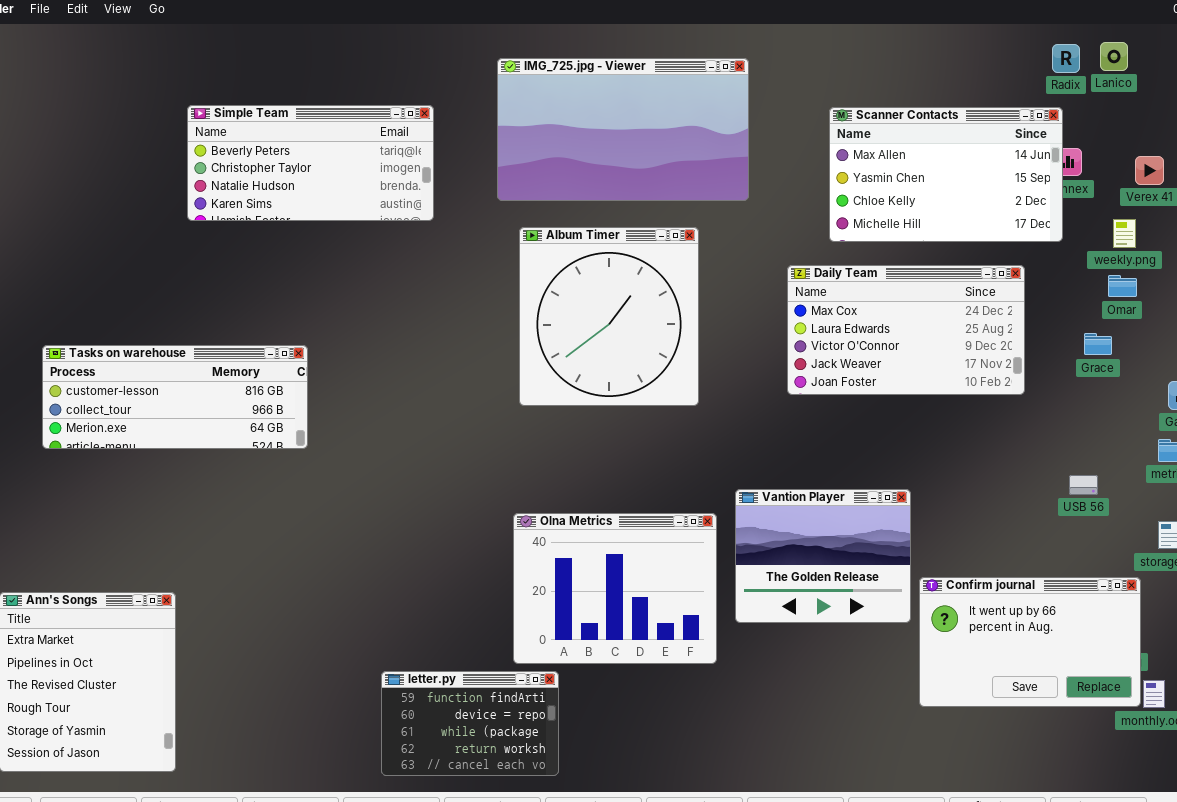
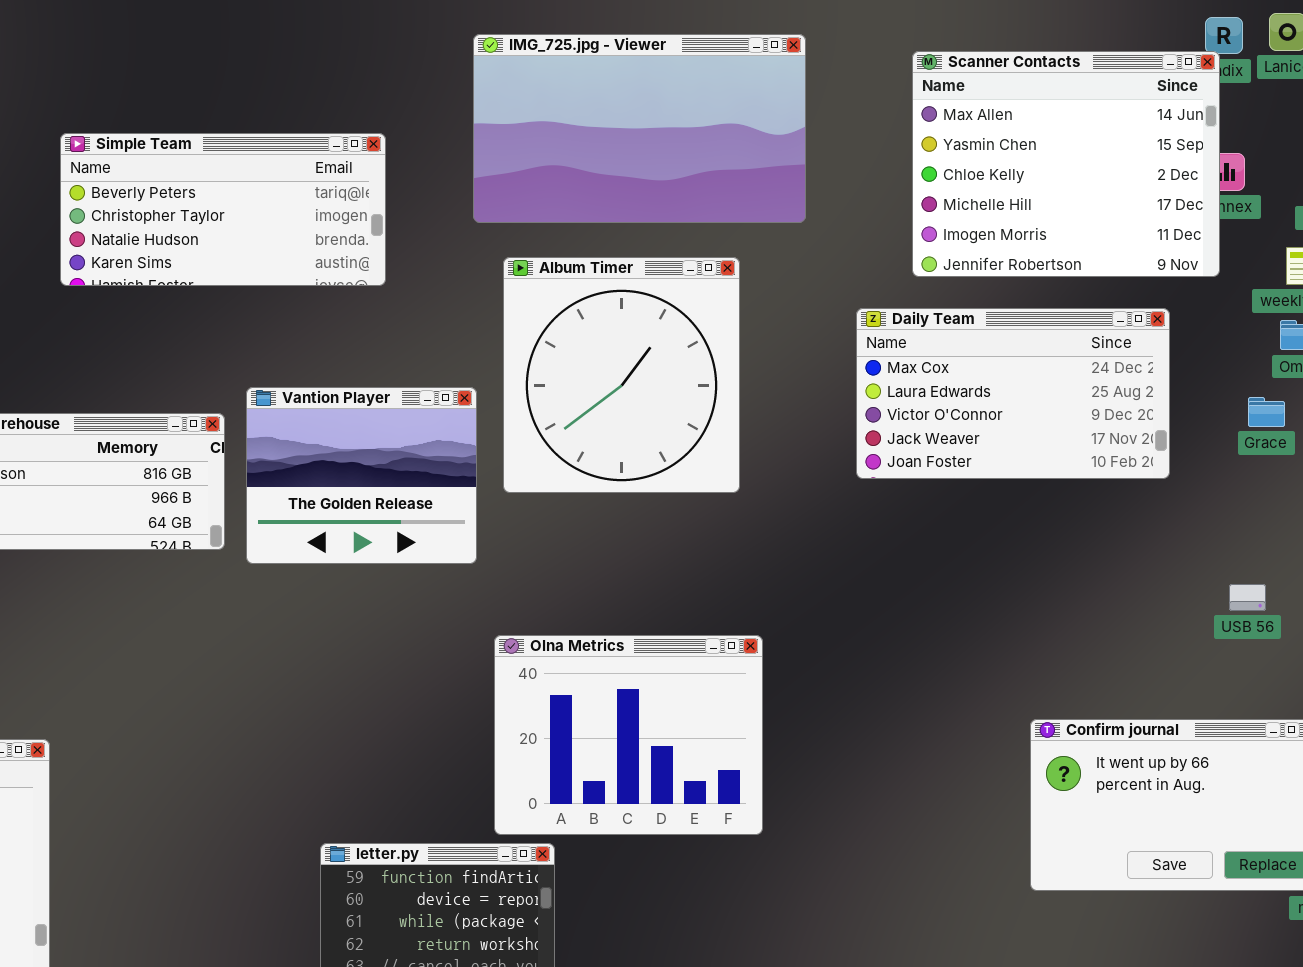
Simple Team: [187,105,434,221] -> [60,133,386,286], moved
Scanner Contacts: [829,107,1063,242] -> [912,51,1220,277], resized
Vantion Player: [735,489,911,623] -> [246,387,477,564], moved

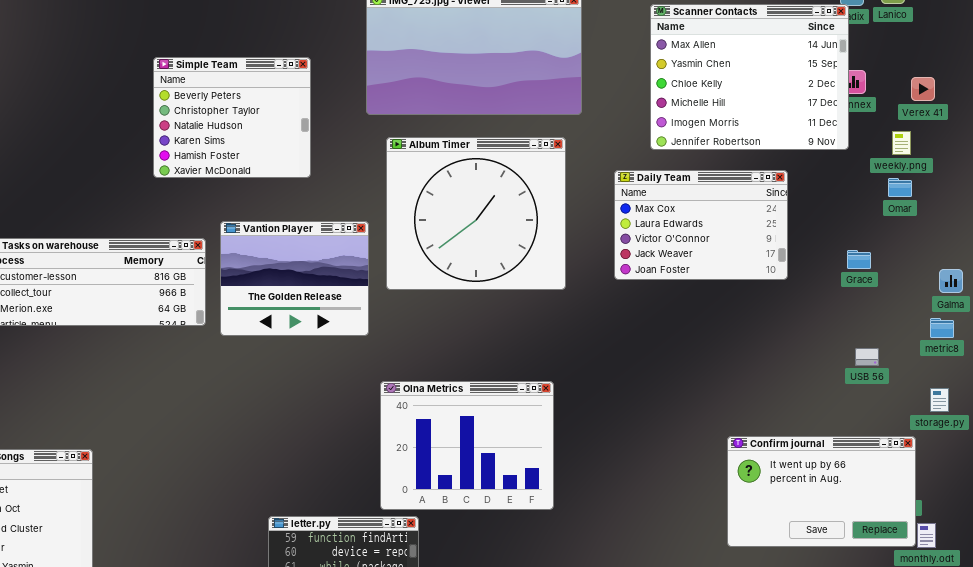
Simple Team: [60,133,386,286] -> [153,57,311,178], resized
Album Timer: [503,257,740,493] -> [386,137,566,290], resized
Daily Team: [856,308,1170,479] -> [614,170,788,280], resized
Grace: [1248,397,1285,427] -> [847,250,871,269], moved

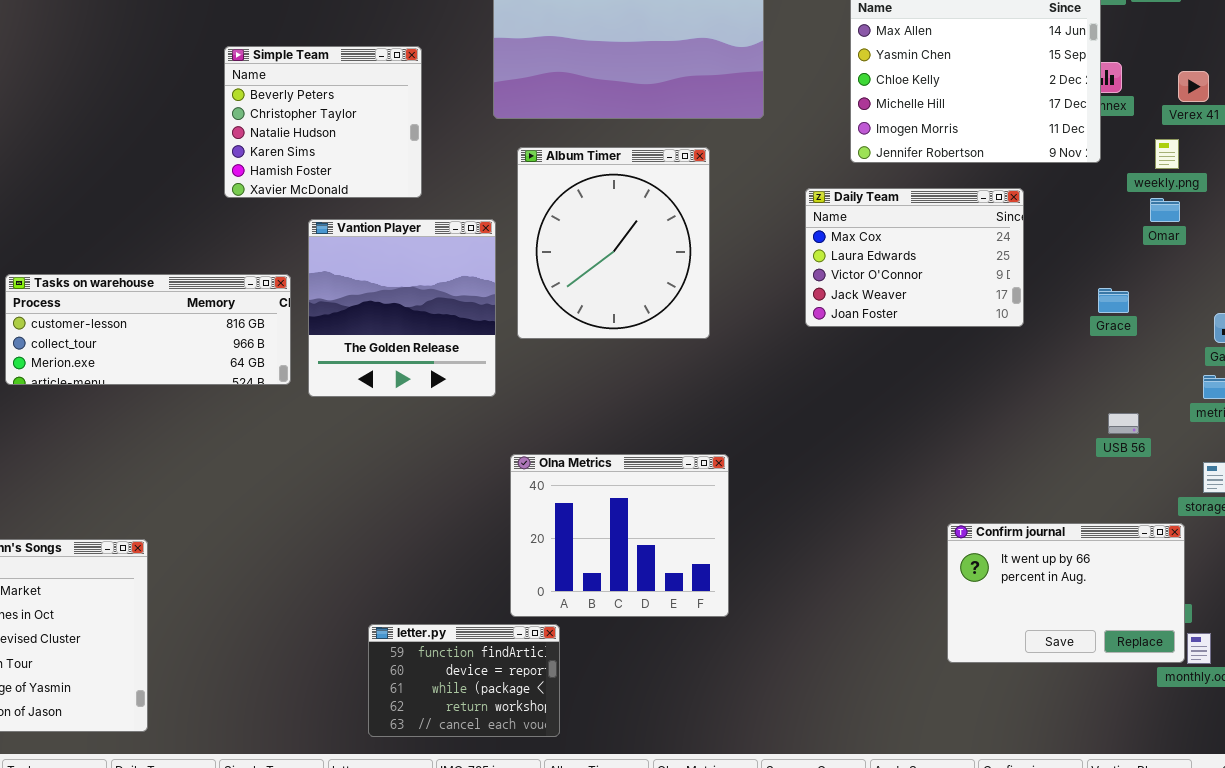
Album Timer: [386,137,566,290] -> [517,147,710,339], resized
Vantion Player: [220,221,369,336] -> [308,219,496,397], resized

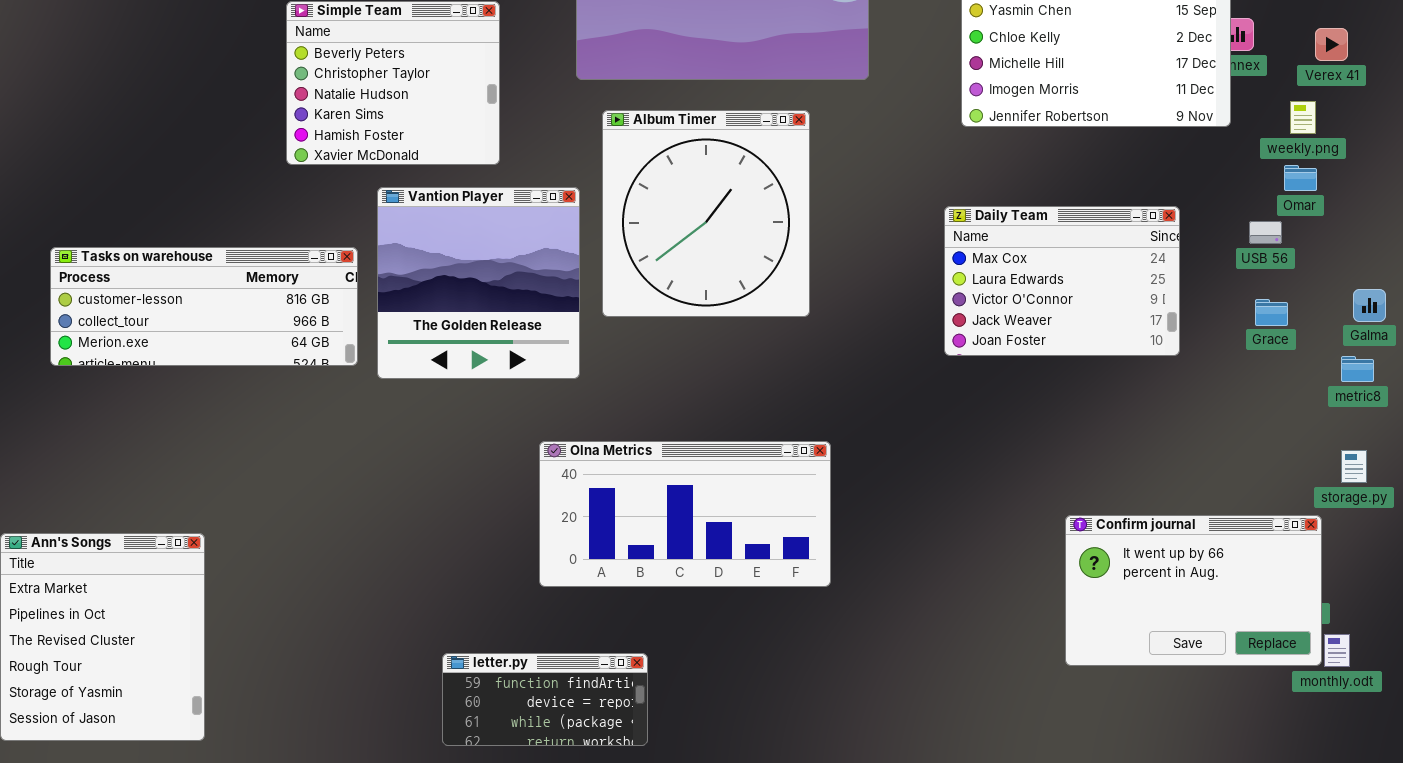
Daily Team: [805,188,1024,327] -> [944,206,1180,356], moved
Grace: [1098,288,1129,313] -> [1255,299,1288,326], moved
USB 56: [1108,413,1139,434] -> [1249,221,1282,244], moved
Olna Metrics: [510,454,729,617] -> [539,441,831,587], resized
letter.py: [368,624,560,737] -> [442,653,648,746], resized

